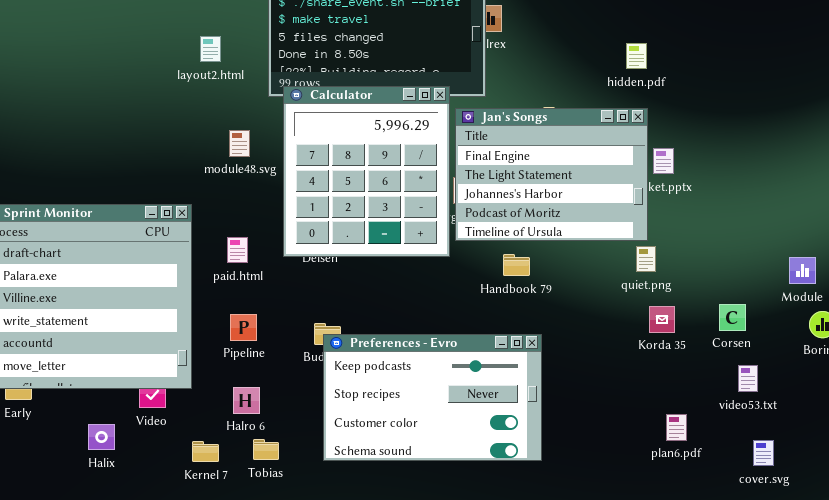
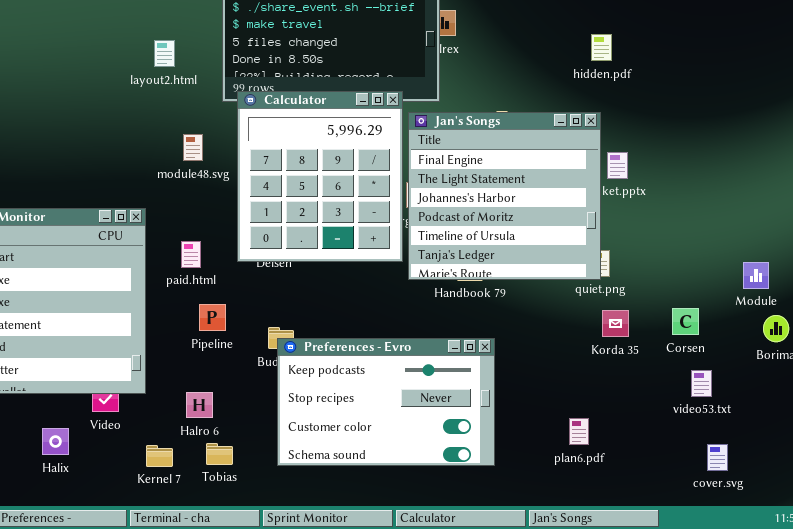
hidden.pdf: [626,43,647,69] -> [591,34,612,61], moved
Jan's Songs: [455,108,648,241] -> [408,112,601,280], resized
Pipeline: [230,314,257,341] -> [199,304,226,331], moved
plan6.pdf: [666,414,687,441] -> [569,418,589,445], moved

